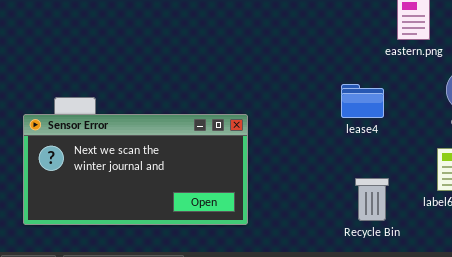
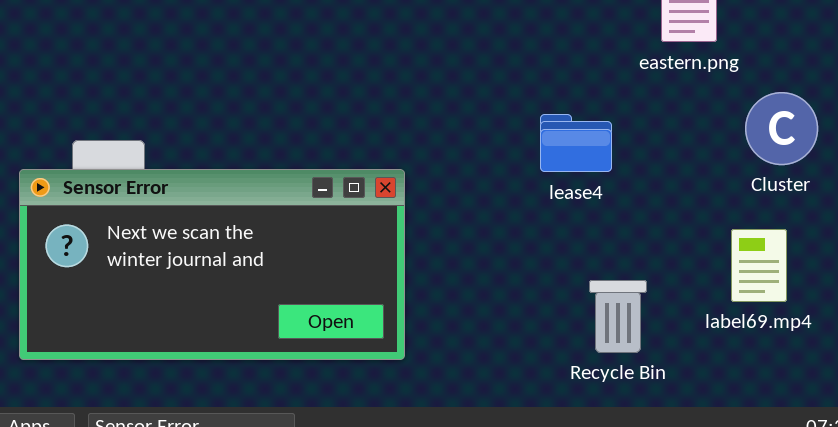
lease4: [341,84,384,118] -> [540,114,612,172], moved

